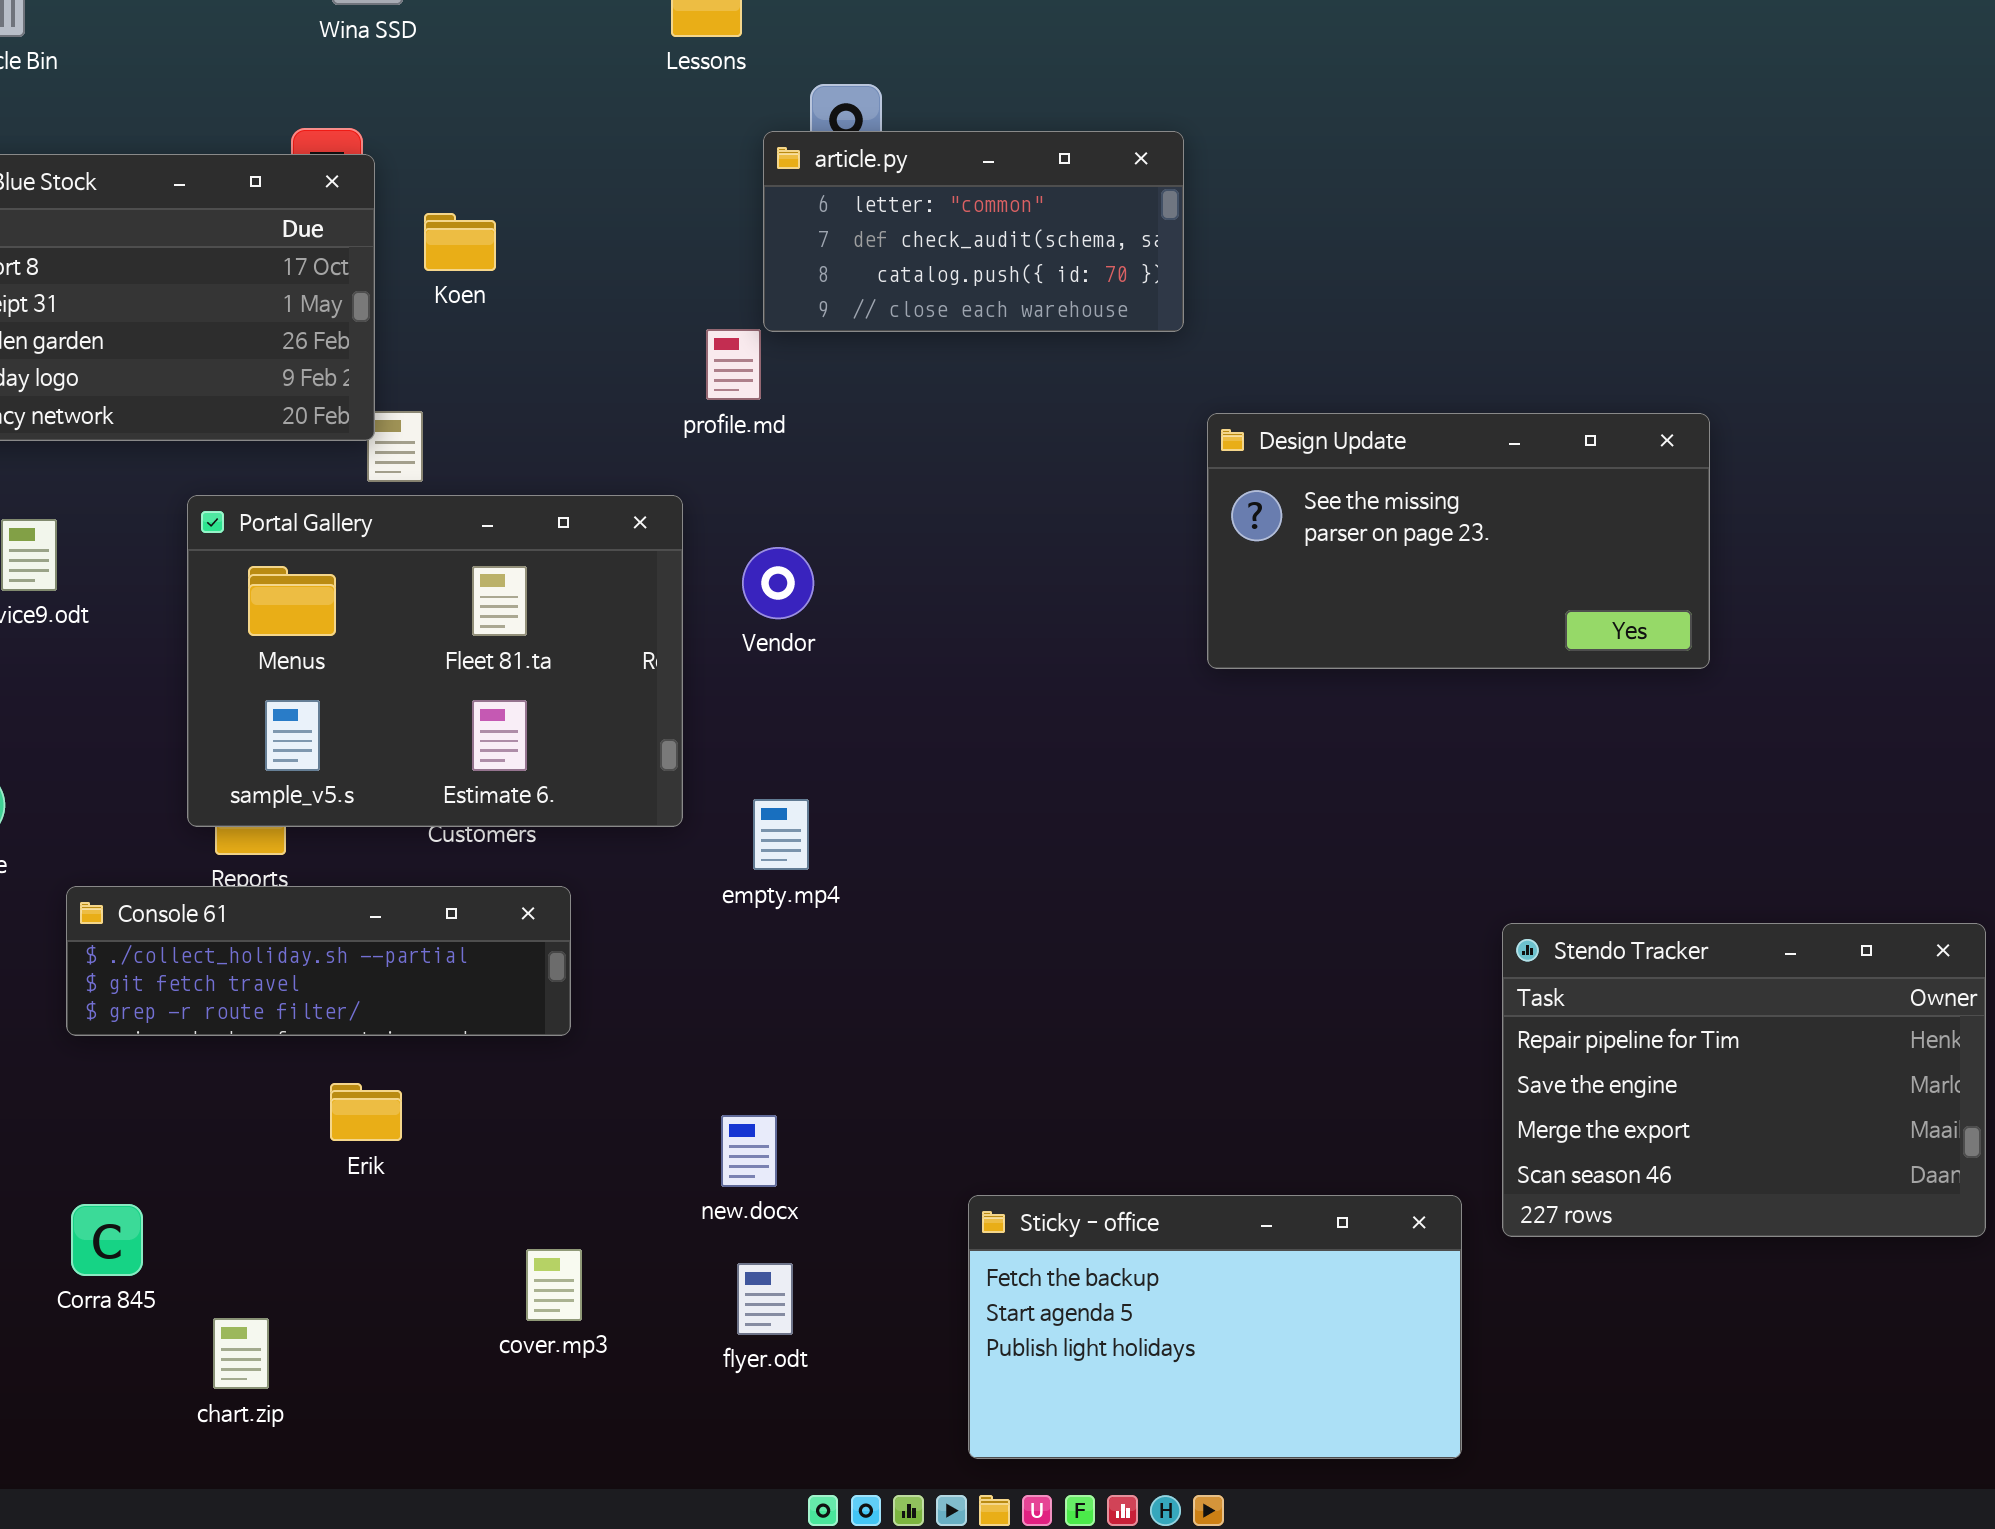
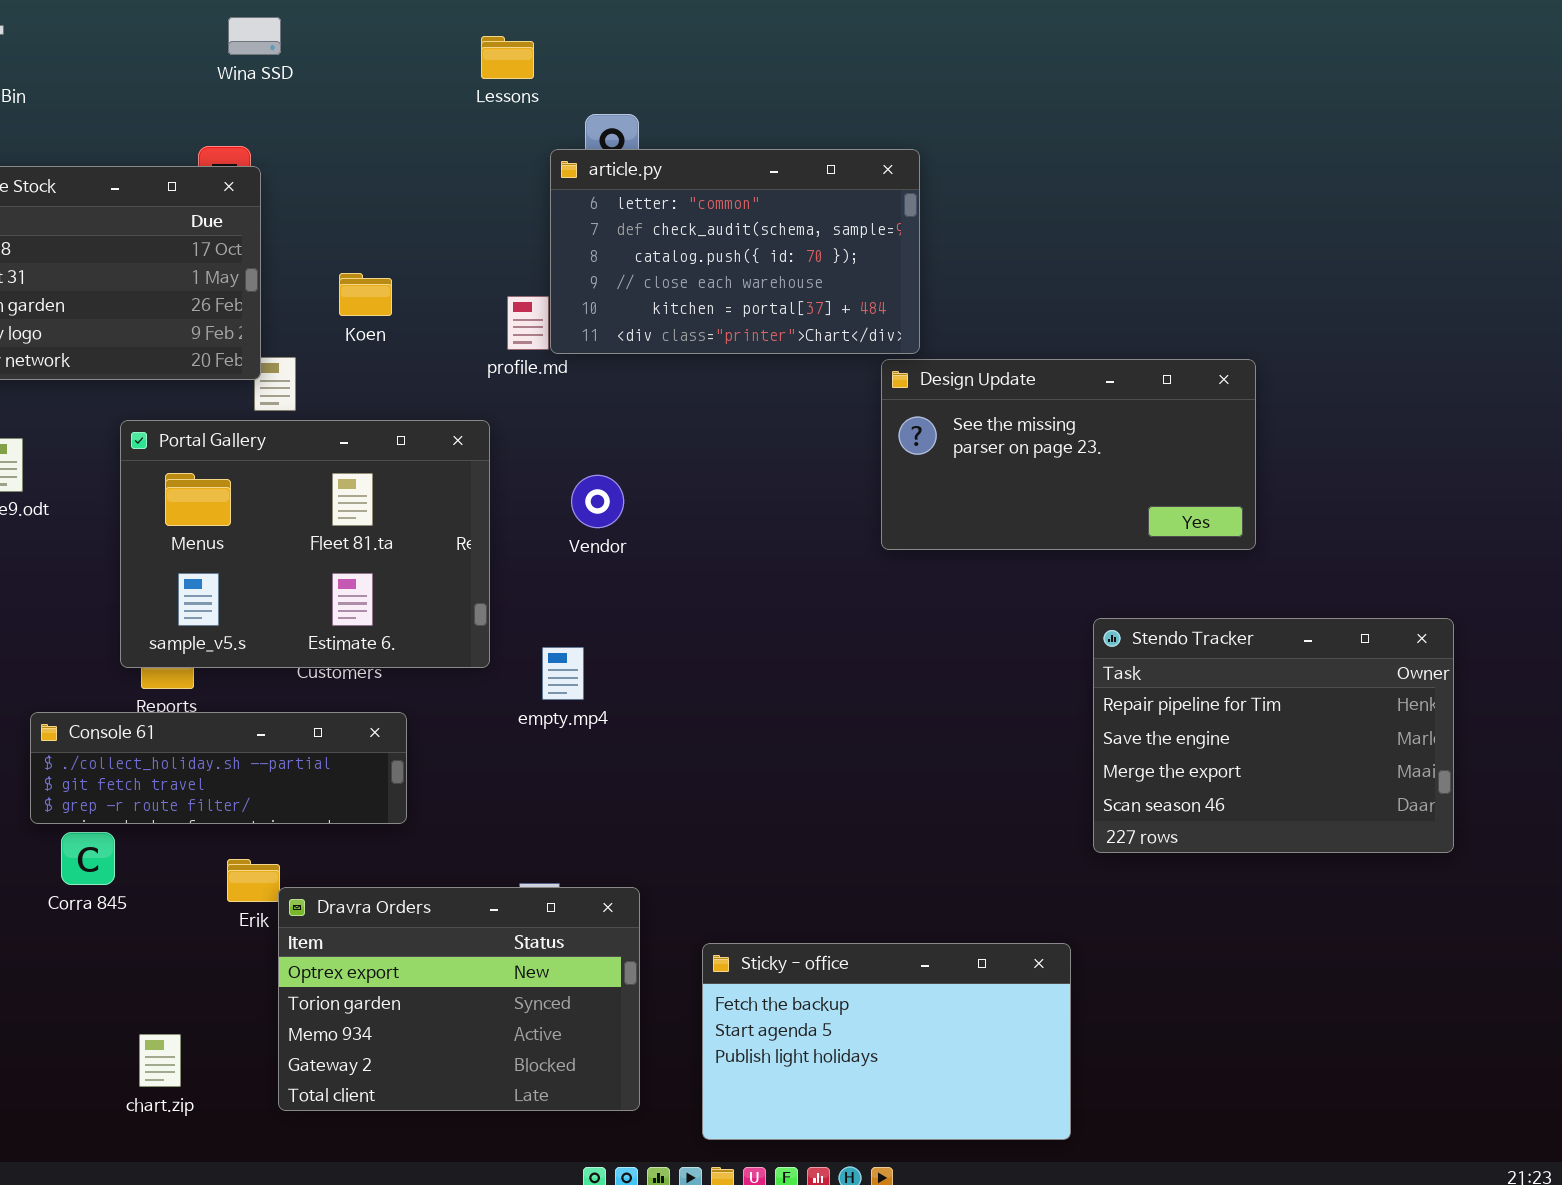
article.py: [763,131,1184,332] -> [550,149,920,354], resized
Koen: [424,213,496,271] -> [339,273,392,316], moved
Vendor: [742,547,814,619] -> [571,475,624,528], moved
Stendo Tracker: [1502,923,1986,1237] -> [1093,618,1454,853], moved
Dravra Orders: none -> [278,887,640,1111], opened
Corra 845: [71,1204,143,1276] -> [61,832,115,885], moved

